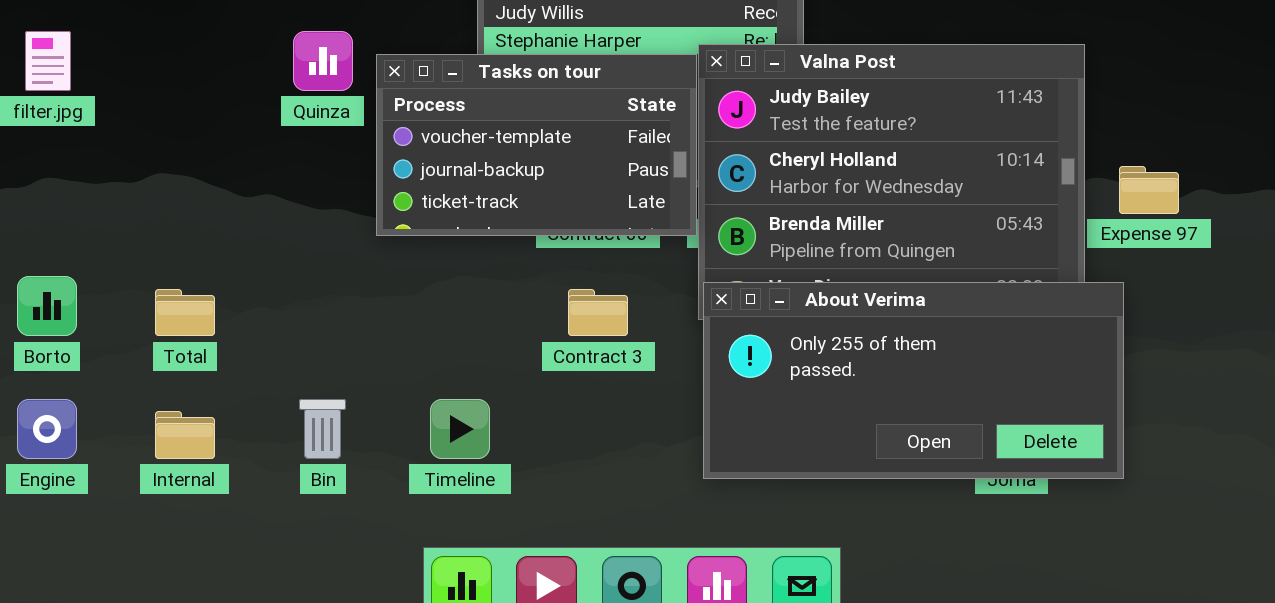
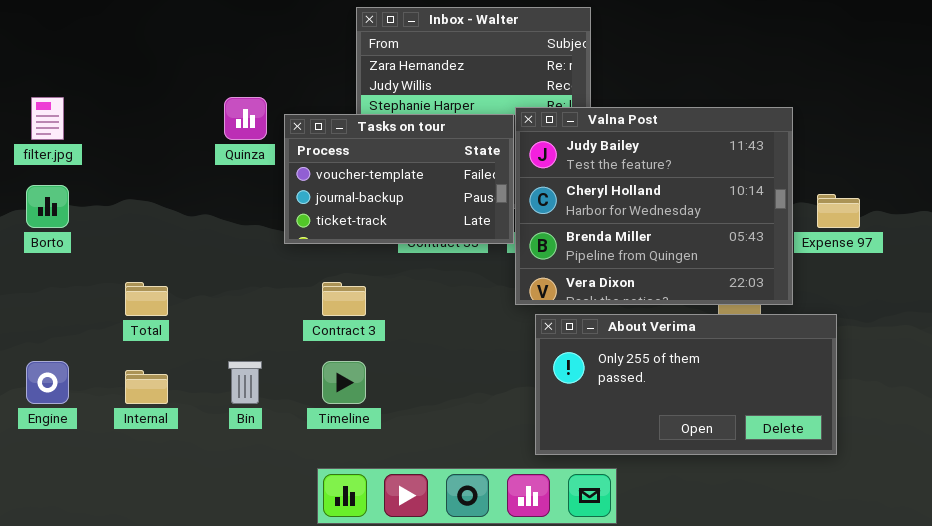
Borto: [17,276,77,336] -> [26,185,69,228], moved
About Verima: [703,282,1124,479] -> [535,314,837,455], moved
Contract 3: [568,289,628,336] -> [322,282,366,316], moved

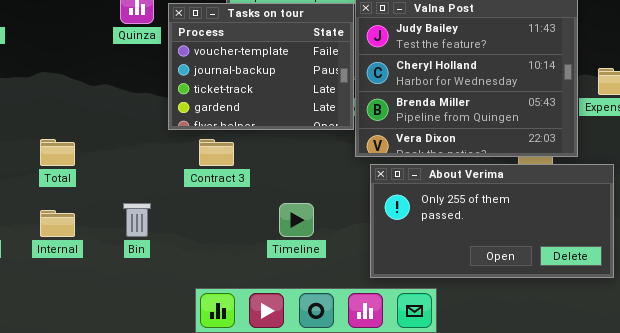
Tasks on tour: [284,114,514,244] -> [168,3,354,130], resized
Timeline: [322,361,366,404] -> [279,203,314,237], moved

